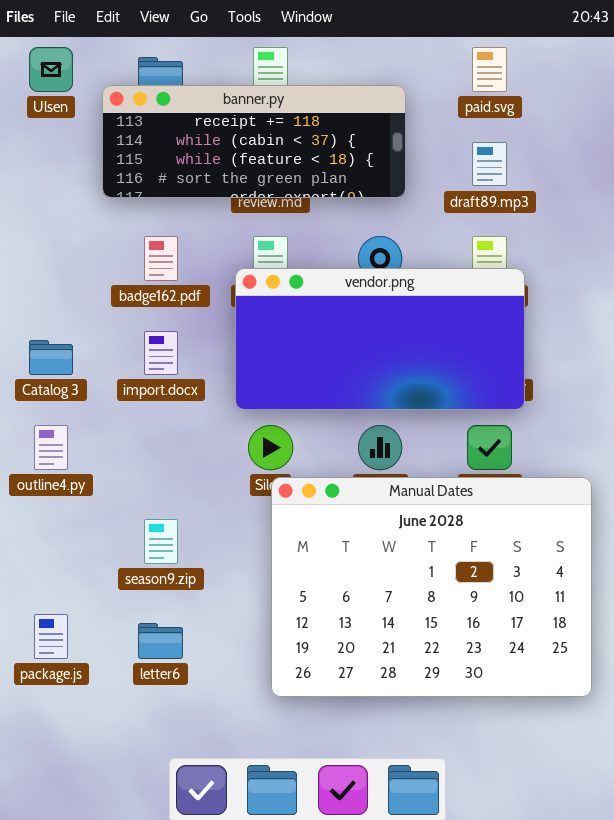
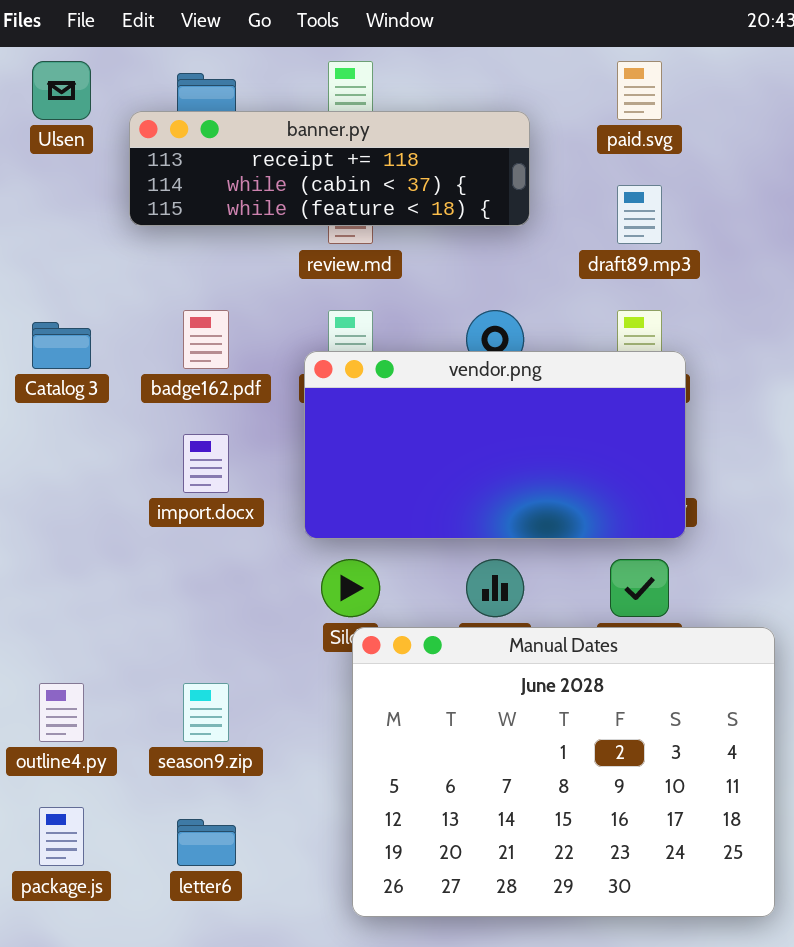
banner.py: [102,85,406,198] -> [129,111,530,226], resized
Catalog 3: [29,340,73,375] -> [32,322,91,369], moved
outline4.py: [34,425,68,470] -> [39,683,84,742], moved

